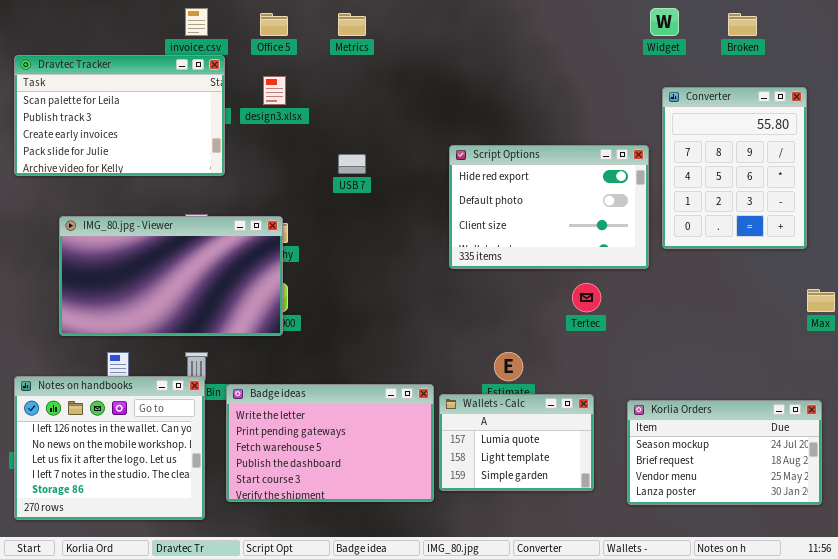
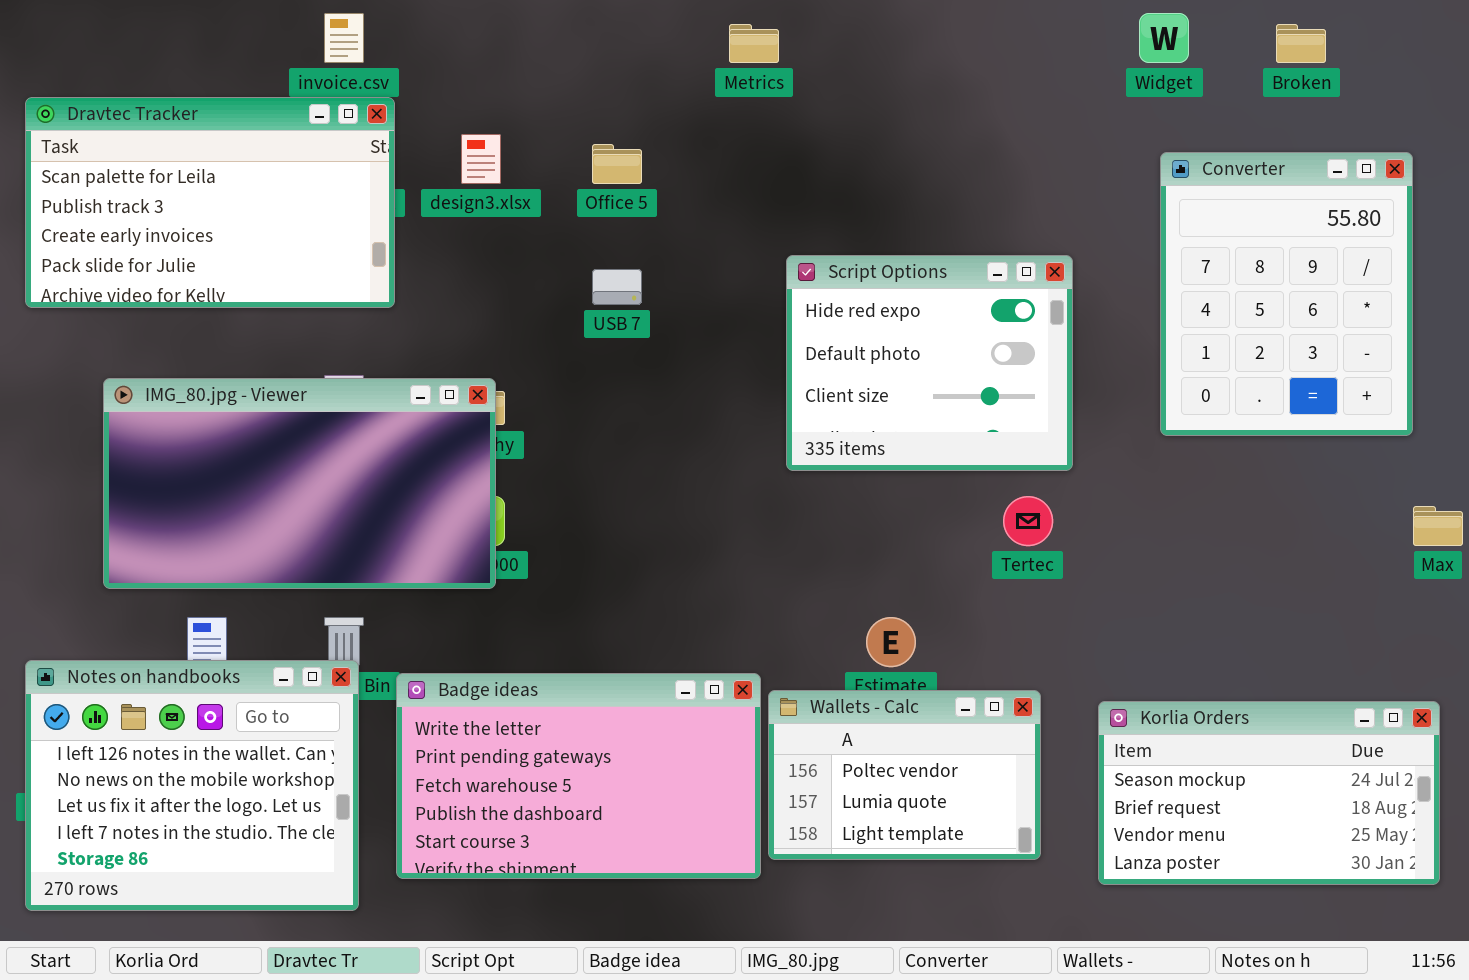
Office 5: [260,13,288,36] -> [592,144,642,184], moved
Metrics: [338,13,366,36] -> [729,24,779,63], moved
Script Options: [449,145,649,269] -> [786,255,1073,471], resized
Wallets - Calc: [439,394,594,491] -> [768,690,1041,860], scrolled up 1 row

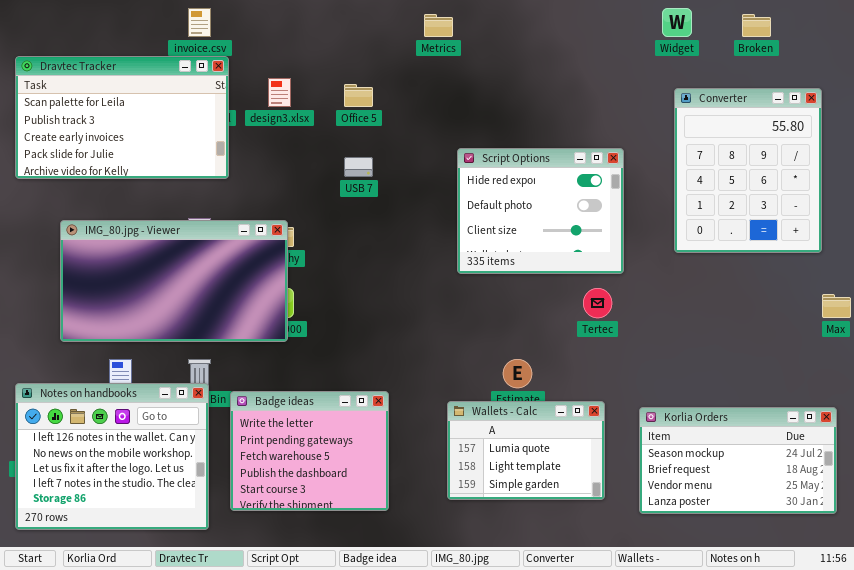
Badge ideas: [396,673,761,879] -> [230,391,389,511], resized
Wallets - Calc: [768,690,1041,860] -> [447,401,605,500], scrolled down 1 row

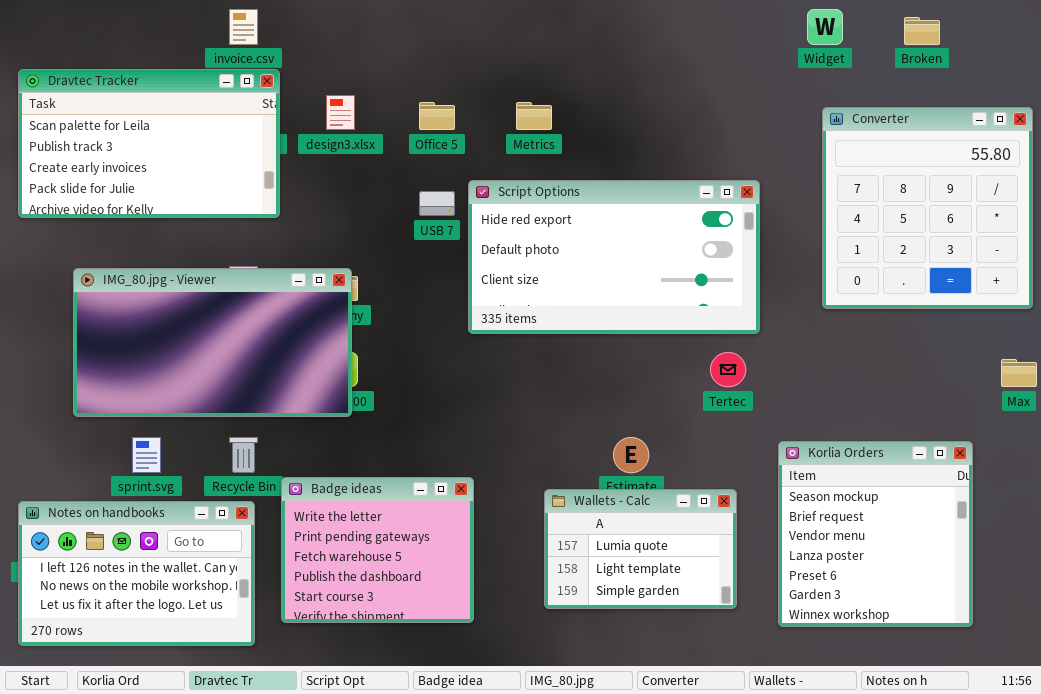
Metrics: [424,14,453,37] -> [516,102,552,130], moved
Converter: [674,88,822,253] -> [822,107,1033,309], resized
Script Options: [457,148,624,274] -> [468,180,760,334], resized
Notes on handbooks: [15,383,209,530] -> [18,501,255,646], resized
Korlia Orders: [639,407,837,514] -> [778,441,973,627], resized

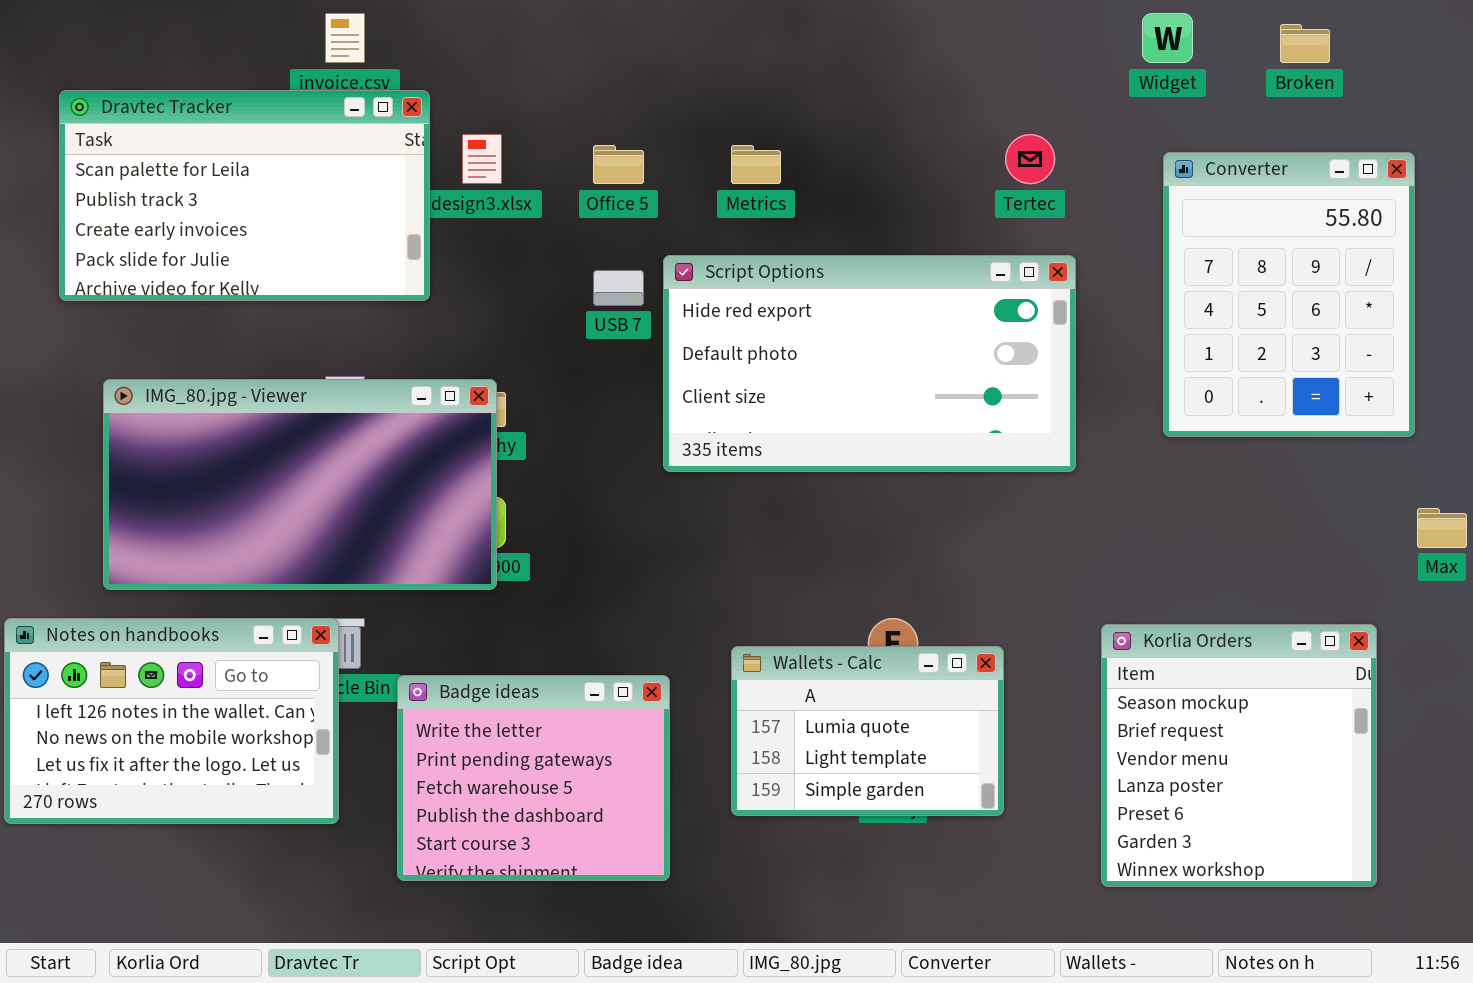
Dravtec Tracker: [18,69,280,218] -> [59,90,430,301], moved
Converter: [822,107,1033,309] -> [1163,152,1415,437], resized
Tertec: [710,352,746,387] -> [1005,134,1055,184], moved
Wallets - Calc: [544,489,737,609] -> [731,646,1004,816], moved
Notes on handbooks: [18,501,255,646] -> [4,618,339,824], moved

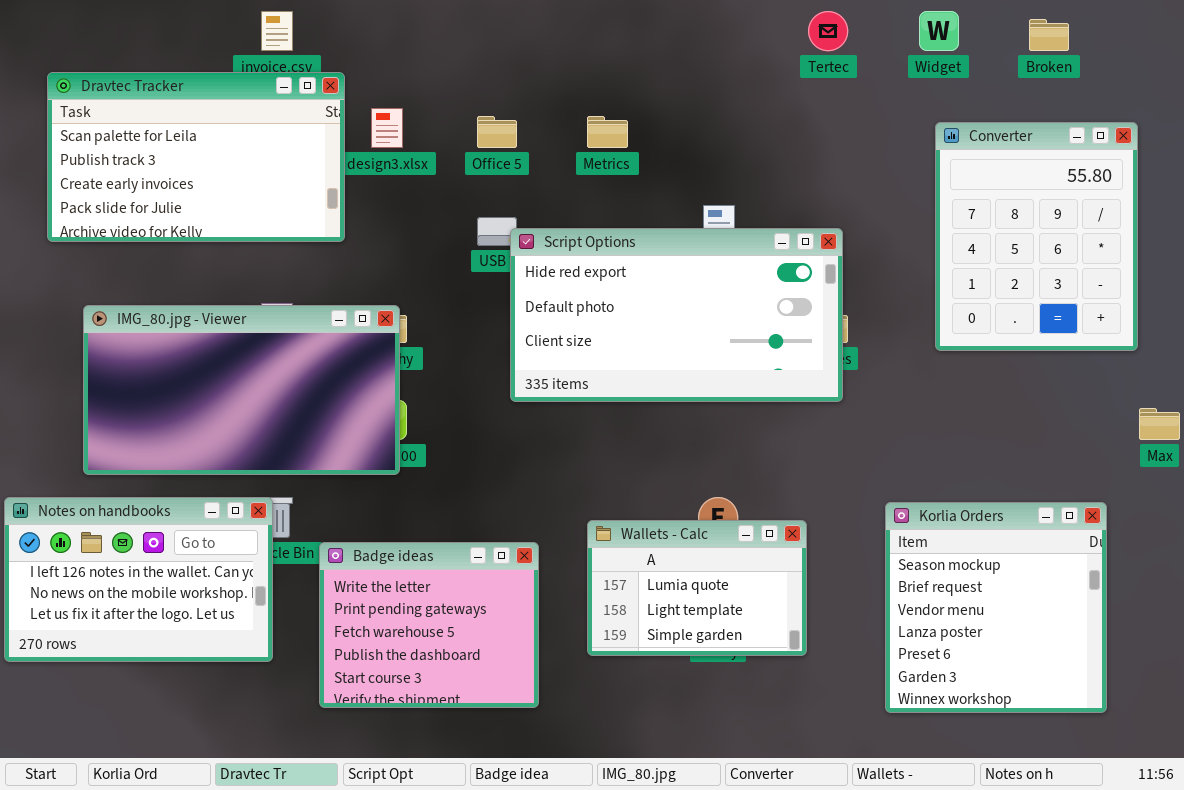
Tertec: [1005,134,1055,184] -> [808,11,848,51], moved
Script Options: [663,255,1076,472] -> [510,228,843,402], moved

